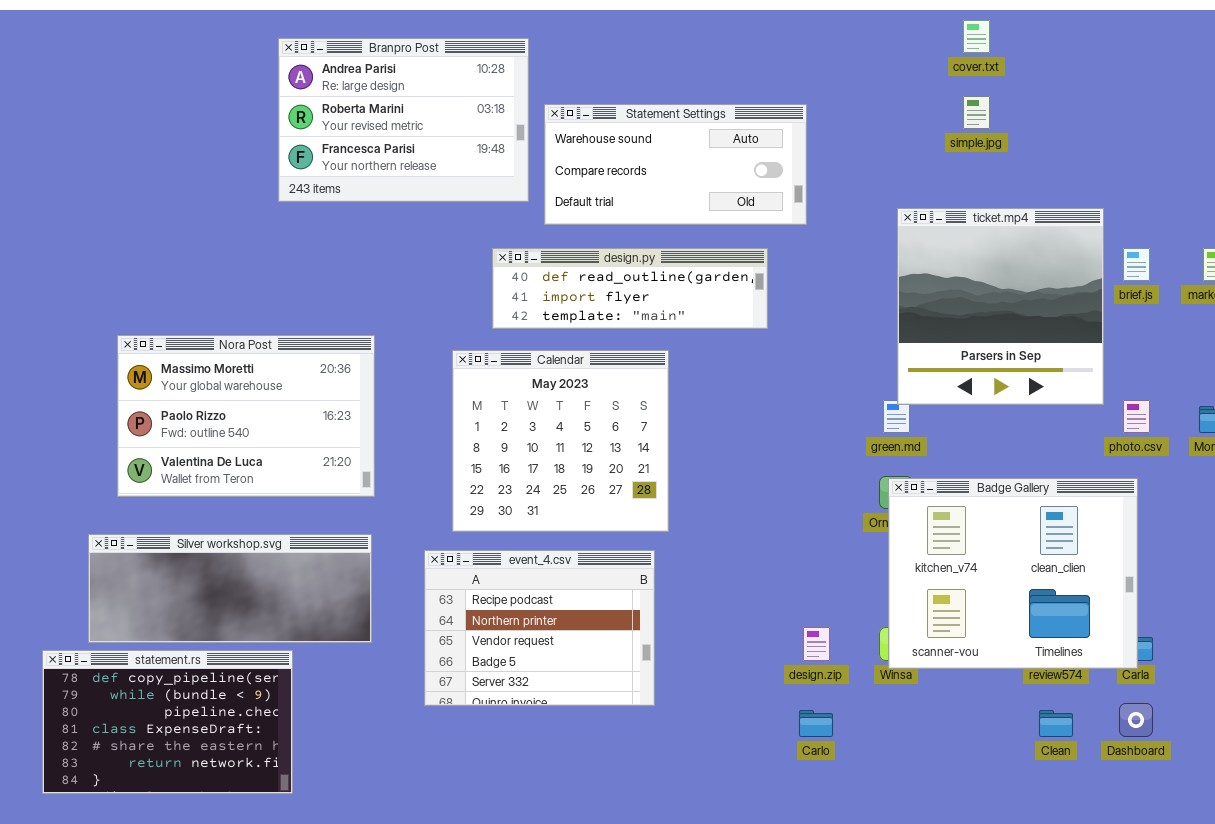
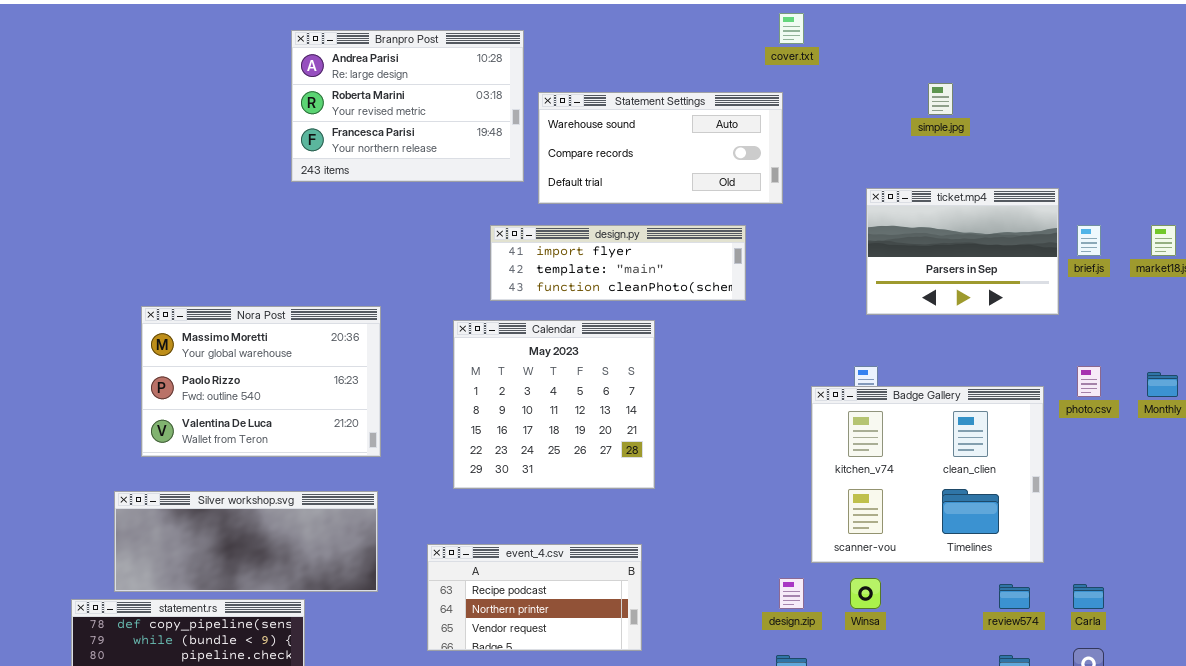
cover.txt: [963,20,990,53] -> [779,13,804,44], moved
ticket.mp4: [897,208,1104,405] -> [866,188,1059,315], resized
design.py: [492,248,768,329] -> [490,225,746,301], scrolled down 1 row
Badge Gallery: [888,478,1138,669] -> [811,386,1044,563], moved
event_4.csv: [424,550,655,706] -> [427,544,642,651], resized

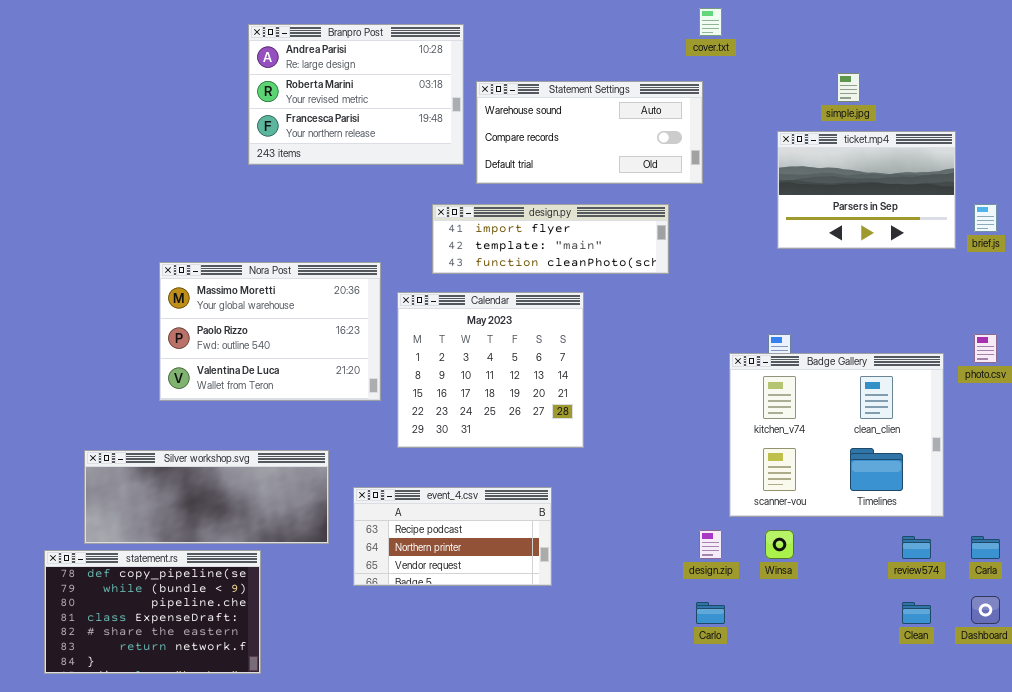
ticket.mp4: [866,188,1059,315] -> [777,131,956,249], moved
Nora Post: [141,306,381,457] -> [159,262,381,401], moved
event_4.csv: [427,544,642,651] -> [353,487,552,586], moved

